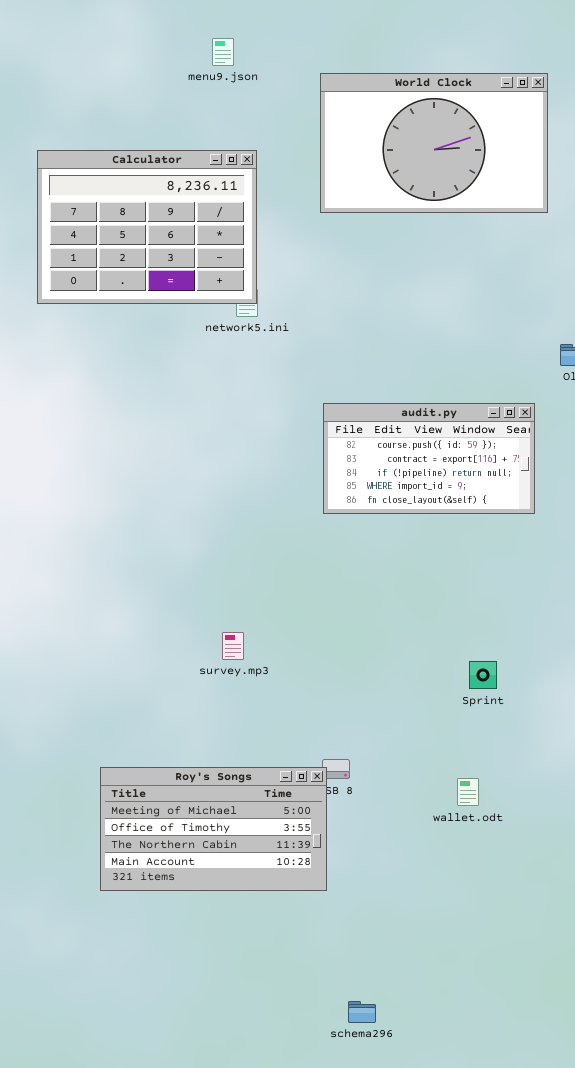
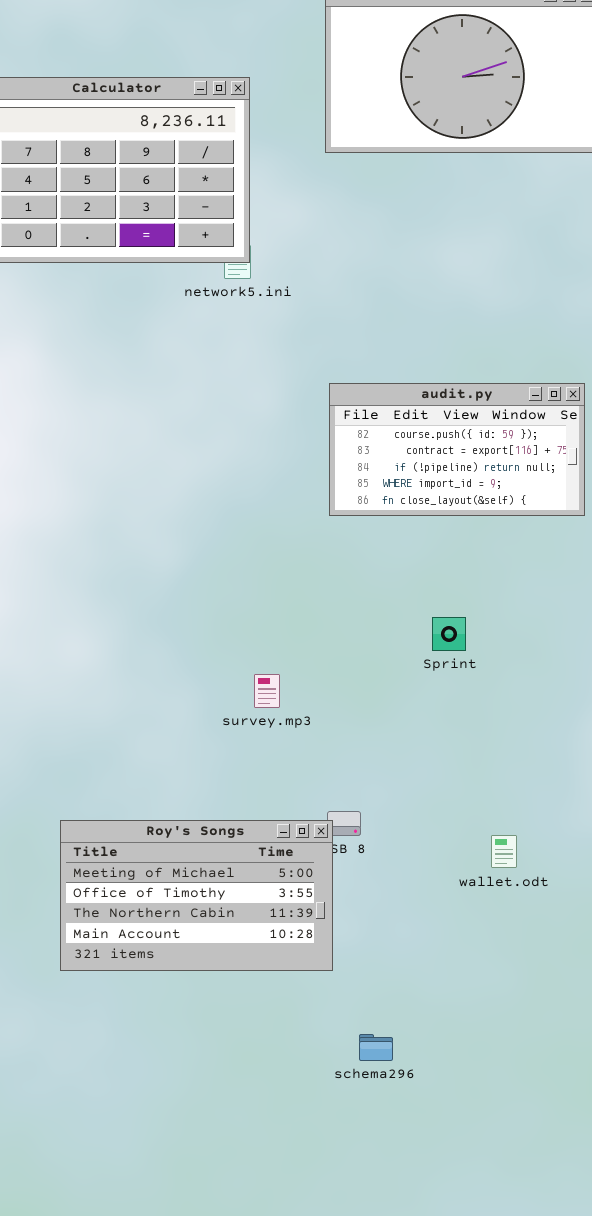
survey.mp3: [222,632,244,660] -> [254,674,280,708], moved
Sprint: [469,661,497,689] -> [432,617,466,651], moved
schema296: [348,1001,376,1023] -> [359,1034,393,1061], moved

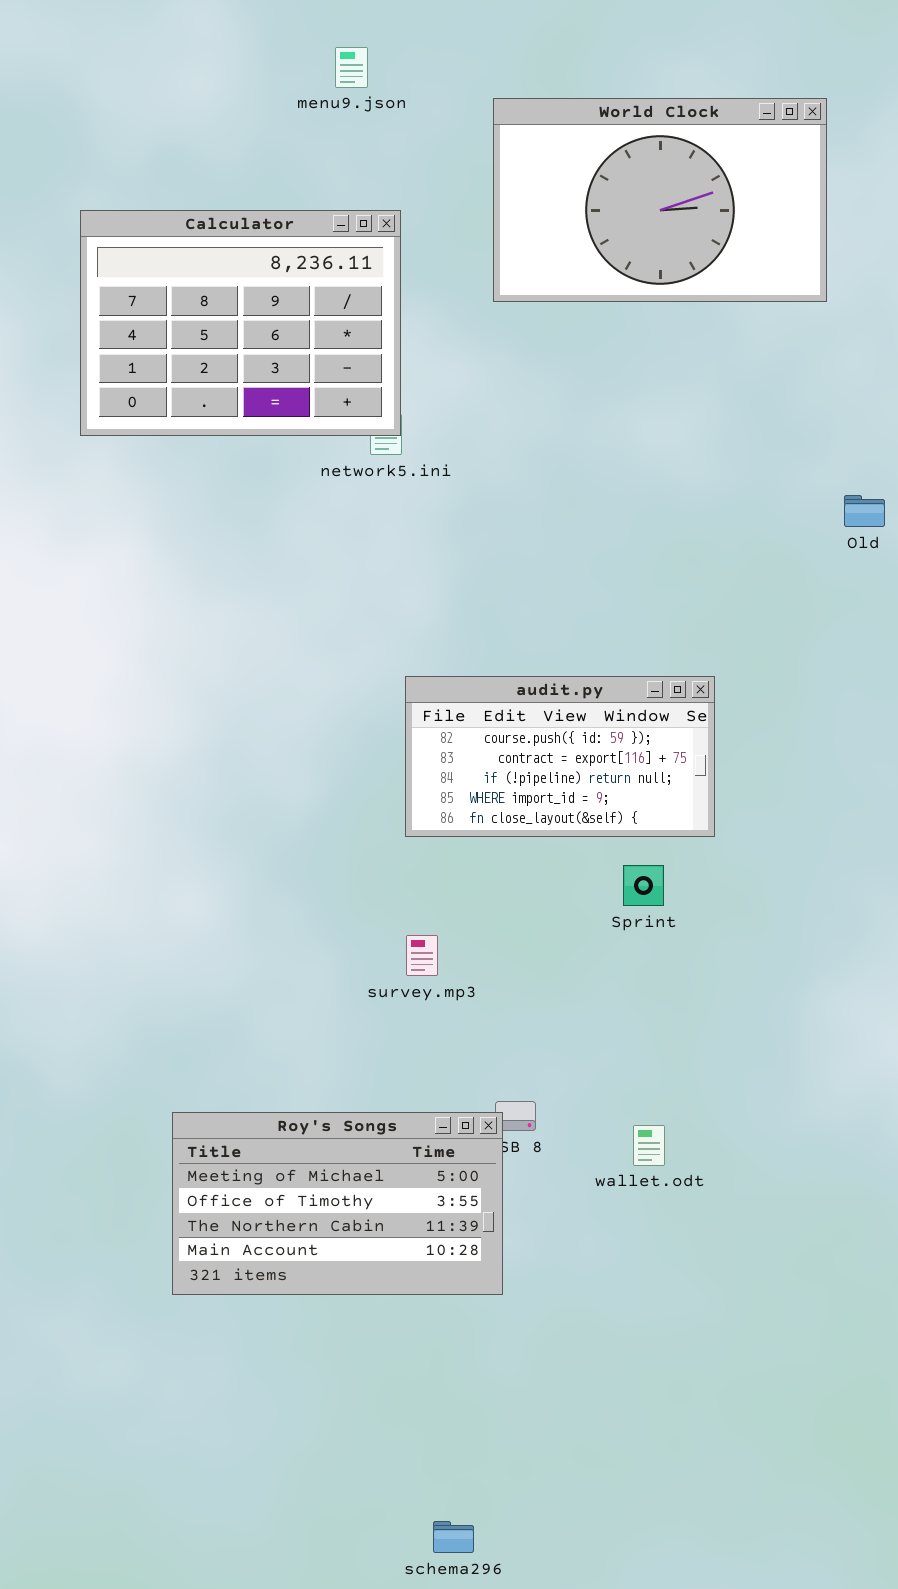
audit.py: [329,383,585,516] -> [405,676,715,837], moved
wallet.odt: [491,835,517,868] -> [633,1125,665,1166], moved
schema296: [359,1034,393,1061] -> [433,1521,474,1553], moved

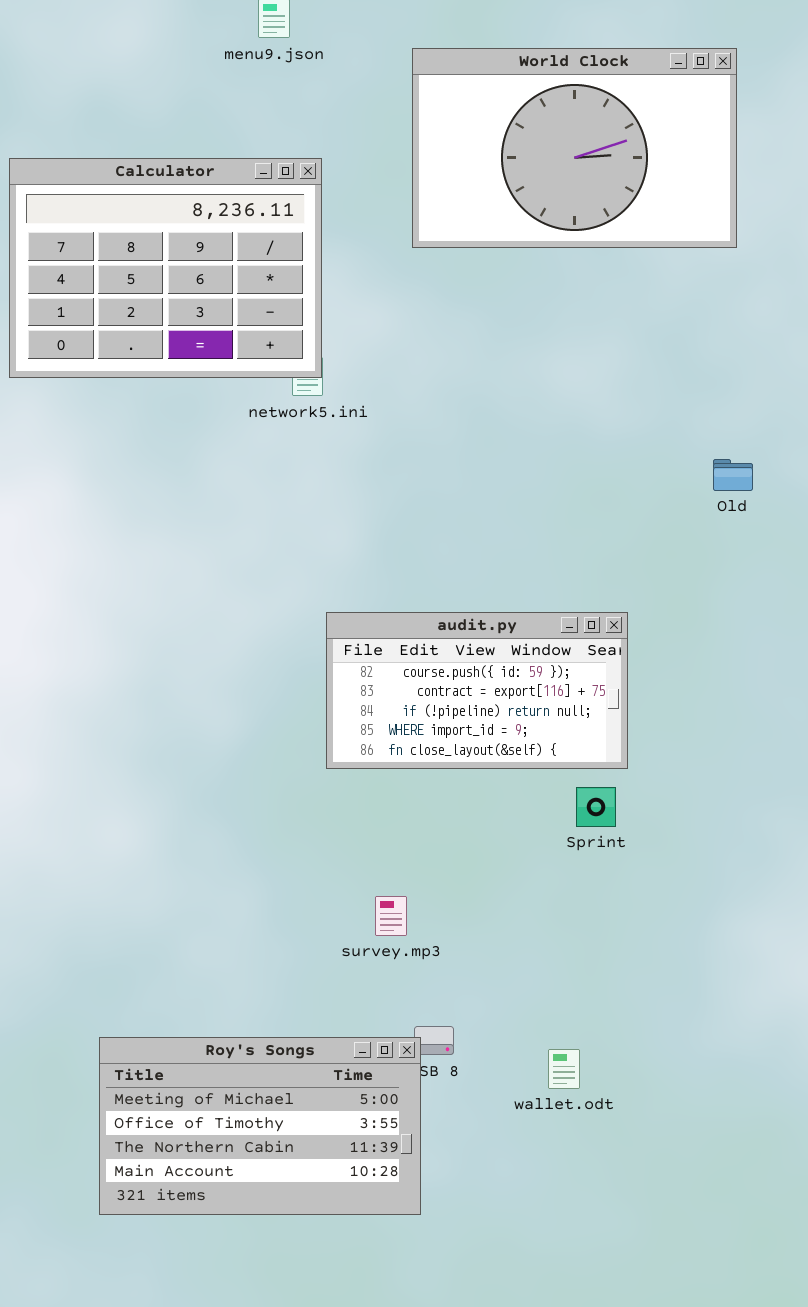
Old: [844,495,885,527] -> [713,459,753,491], moved
Sprint: [623,865,664,906] -> [576,787,616,827], moved
survey.mp3: [406,935,438,976] -> [375,896,407,936], moved

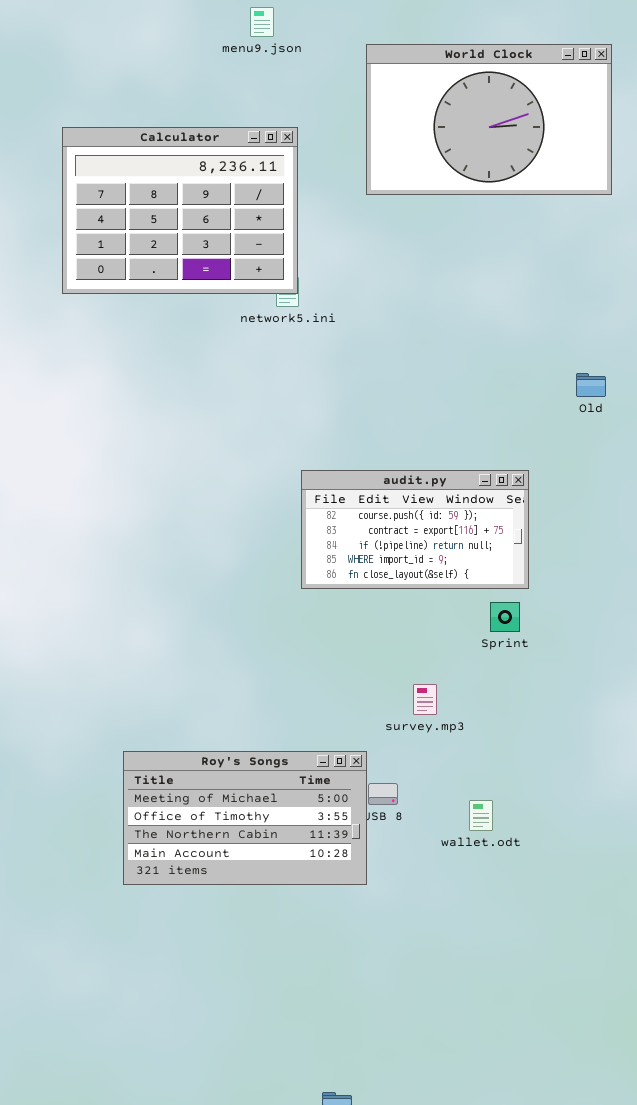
Old: [713,459,753,491] -> [576,373,606,397], moved
survey.mp3: [375,896,407,936] -> [413,684,437,715], moved
Roy's Songs: [99,1037,421,1215] -> [123,751,367,885], moved

